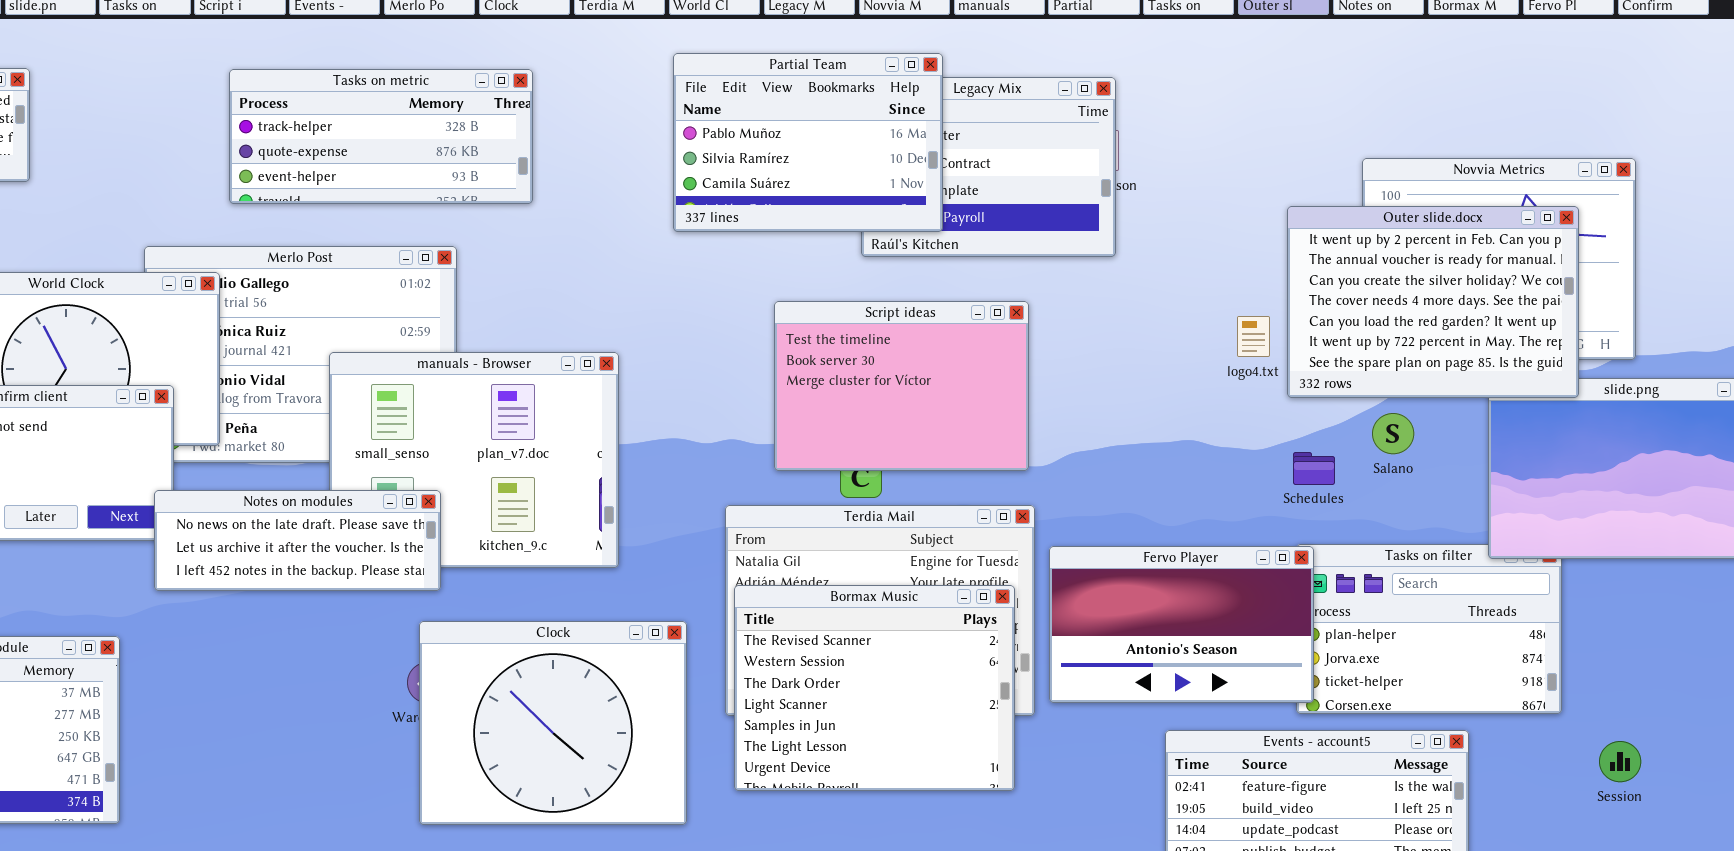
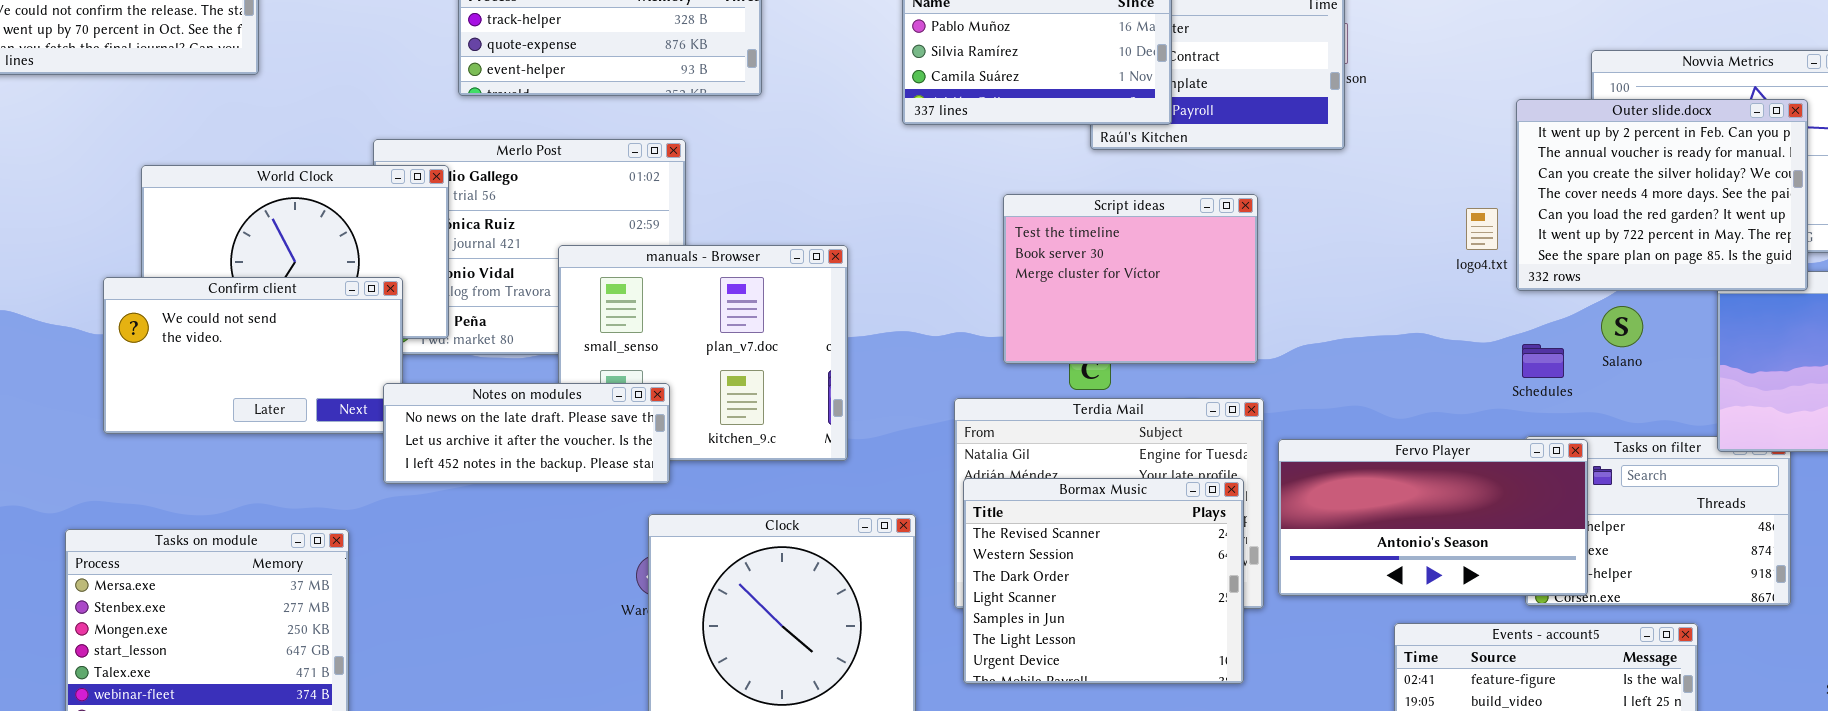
Fervo Player: [1049,546,1314,703] -> [1278,439,1588,596], resized

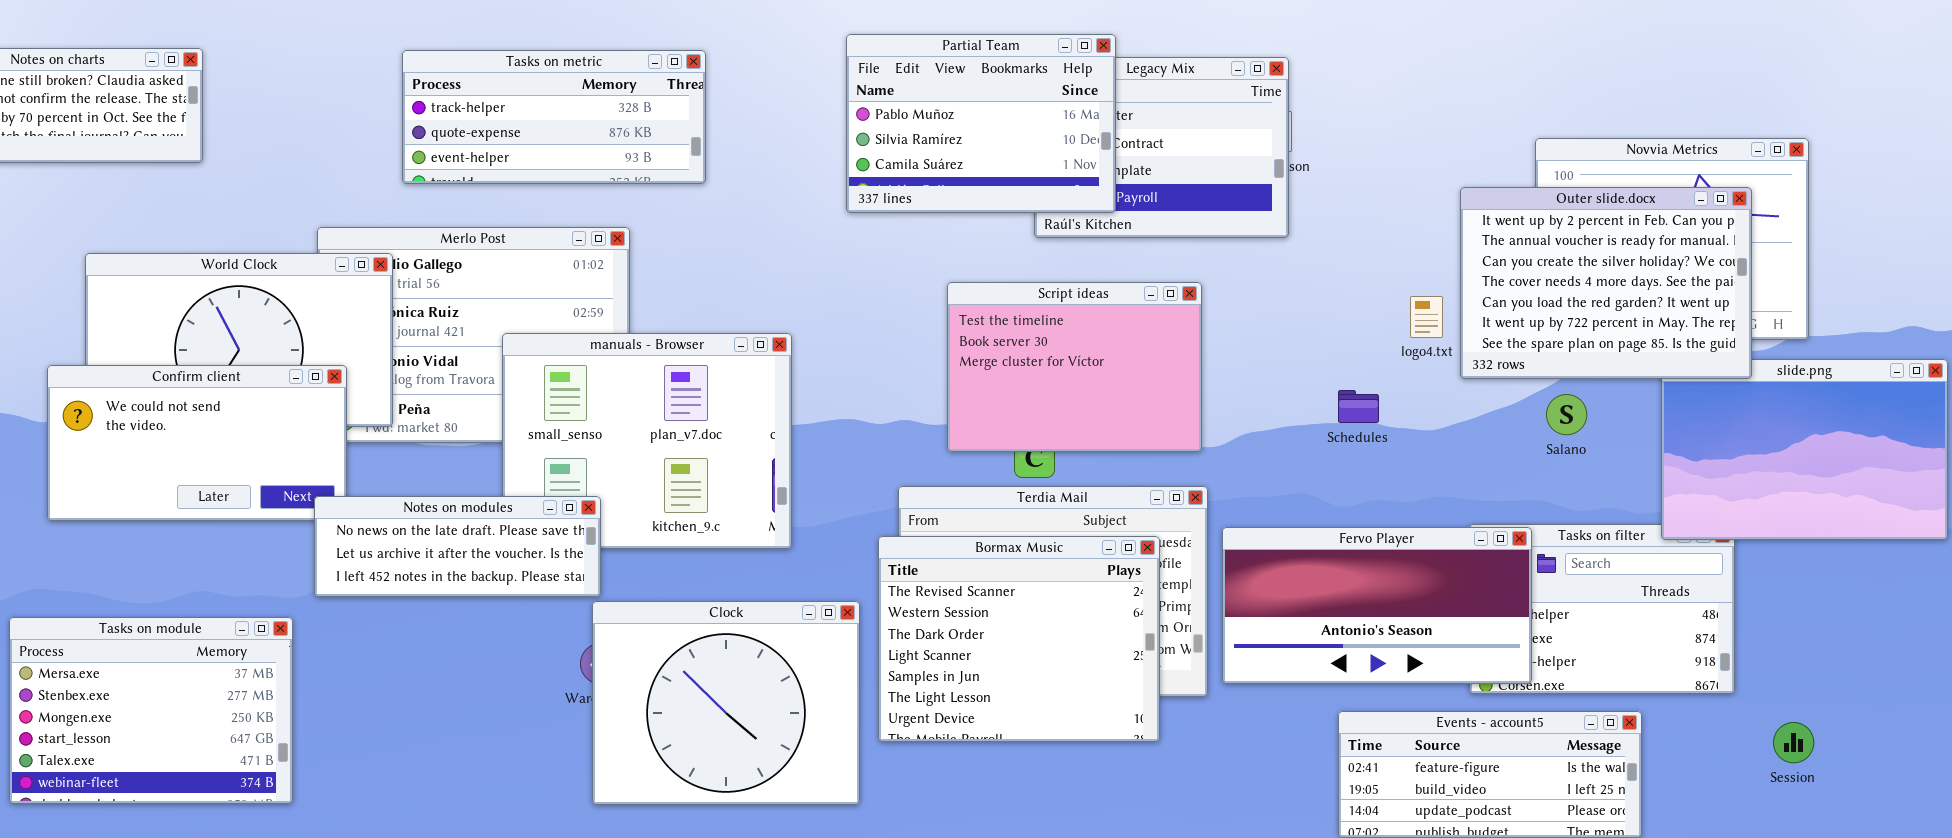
Schedules: [1522,344,1564,378] -> [1338,390,1379,423], moved
Notes on modules: [383,383,670,484] -> [314,496,601,597], moved
Bormax Music: [963,478,1244,684] -> [878,536,1160,742], moved

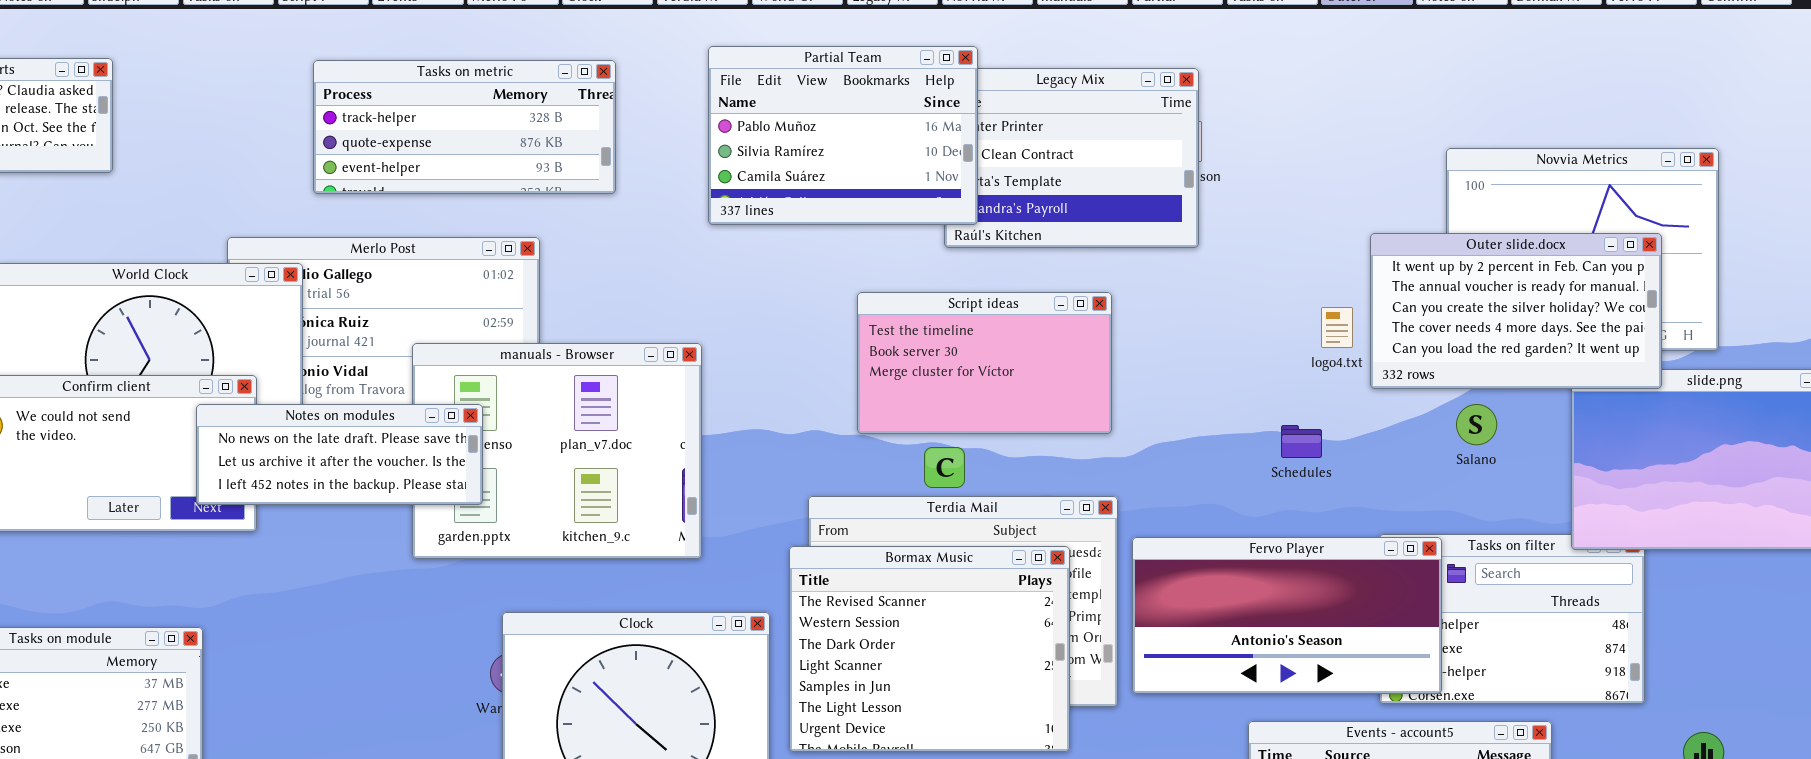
Partial Team: [846,34,1116,213] -> [708,46,978,225], moved
Outer slide.docx: [1460,187,1752,379] -> [1370,233,1662,389], resized
Script ideas: [947,282,1202,452] -> [857,292,1112,434], resized
Schedules: [1338,390,1379,423] -> [1281,425,1322,458], moved
Notes on modules: [314,496,601,597] -> [196,404,483,505], moved

